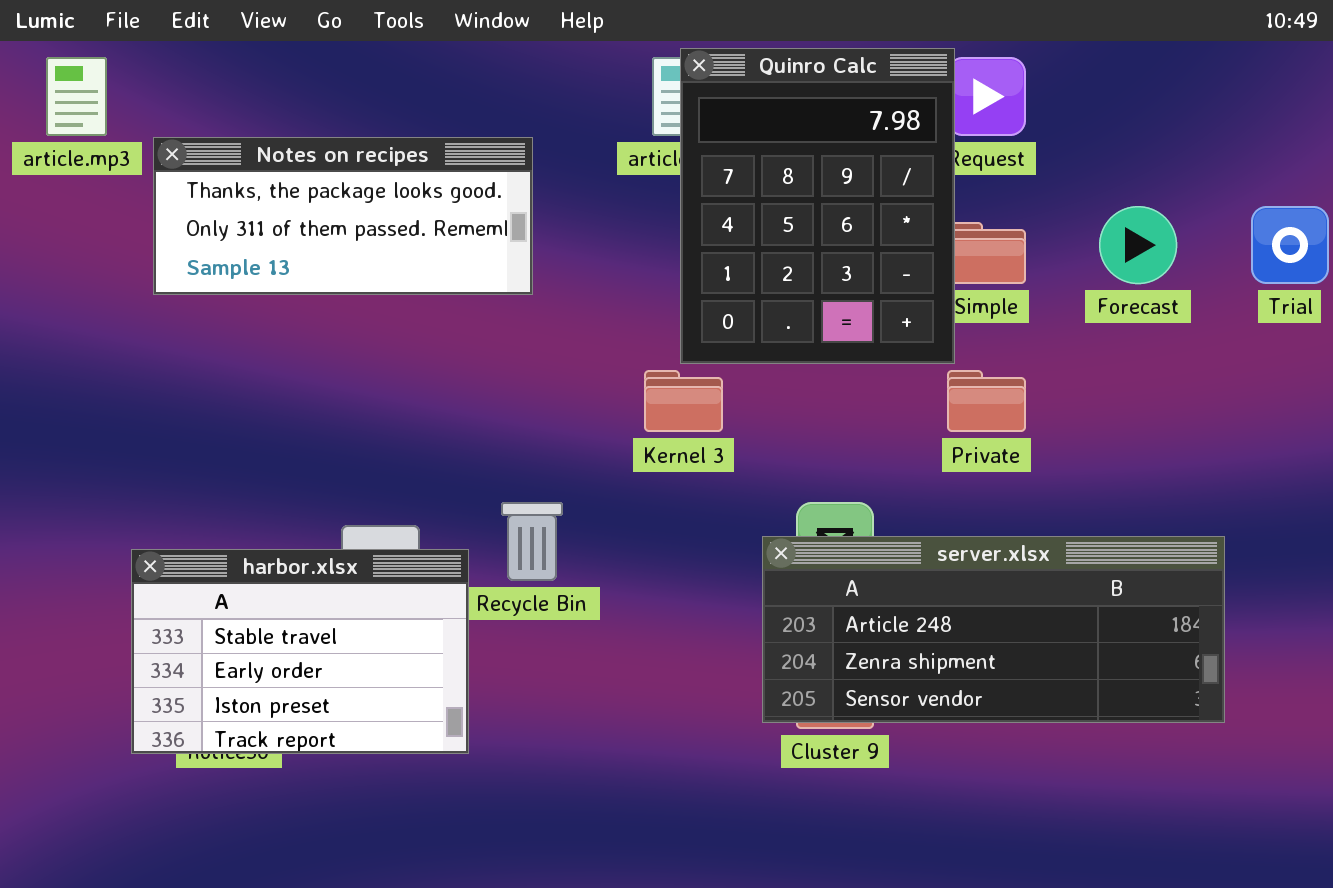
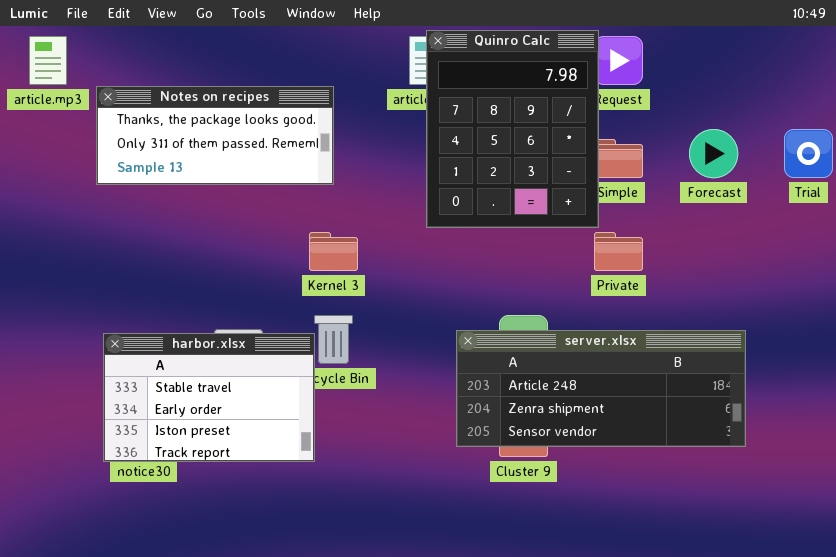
Kernel 3: [644,370,723,432] -> [309,232,358,271], moved
server.xlsx: [762,536,1225,723] -> [456,330,746,447], moved
harbor.xlsx: [131,549,469,754] -> [103,333,315,462], moved

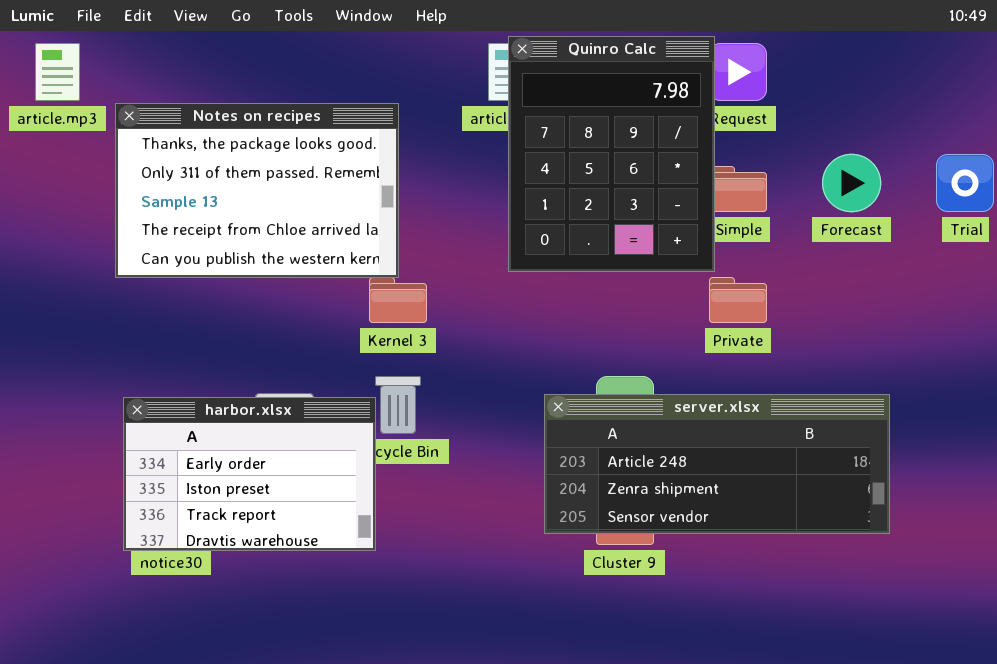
Notes on recipes: [96,86,334,185] -> [115,103,399,278], resized
harbor.xlsx: [103,333,315,462] -> [123,397,376,551], scrolled down 1 row

